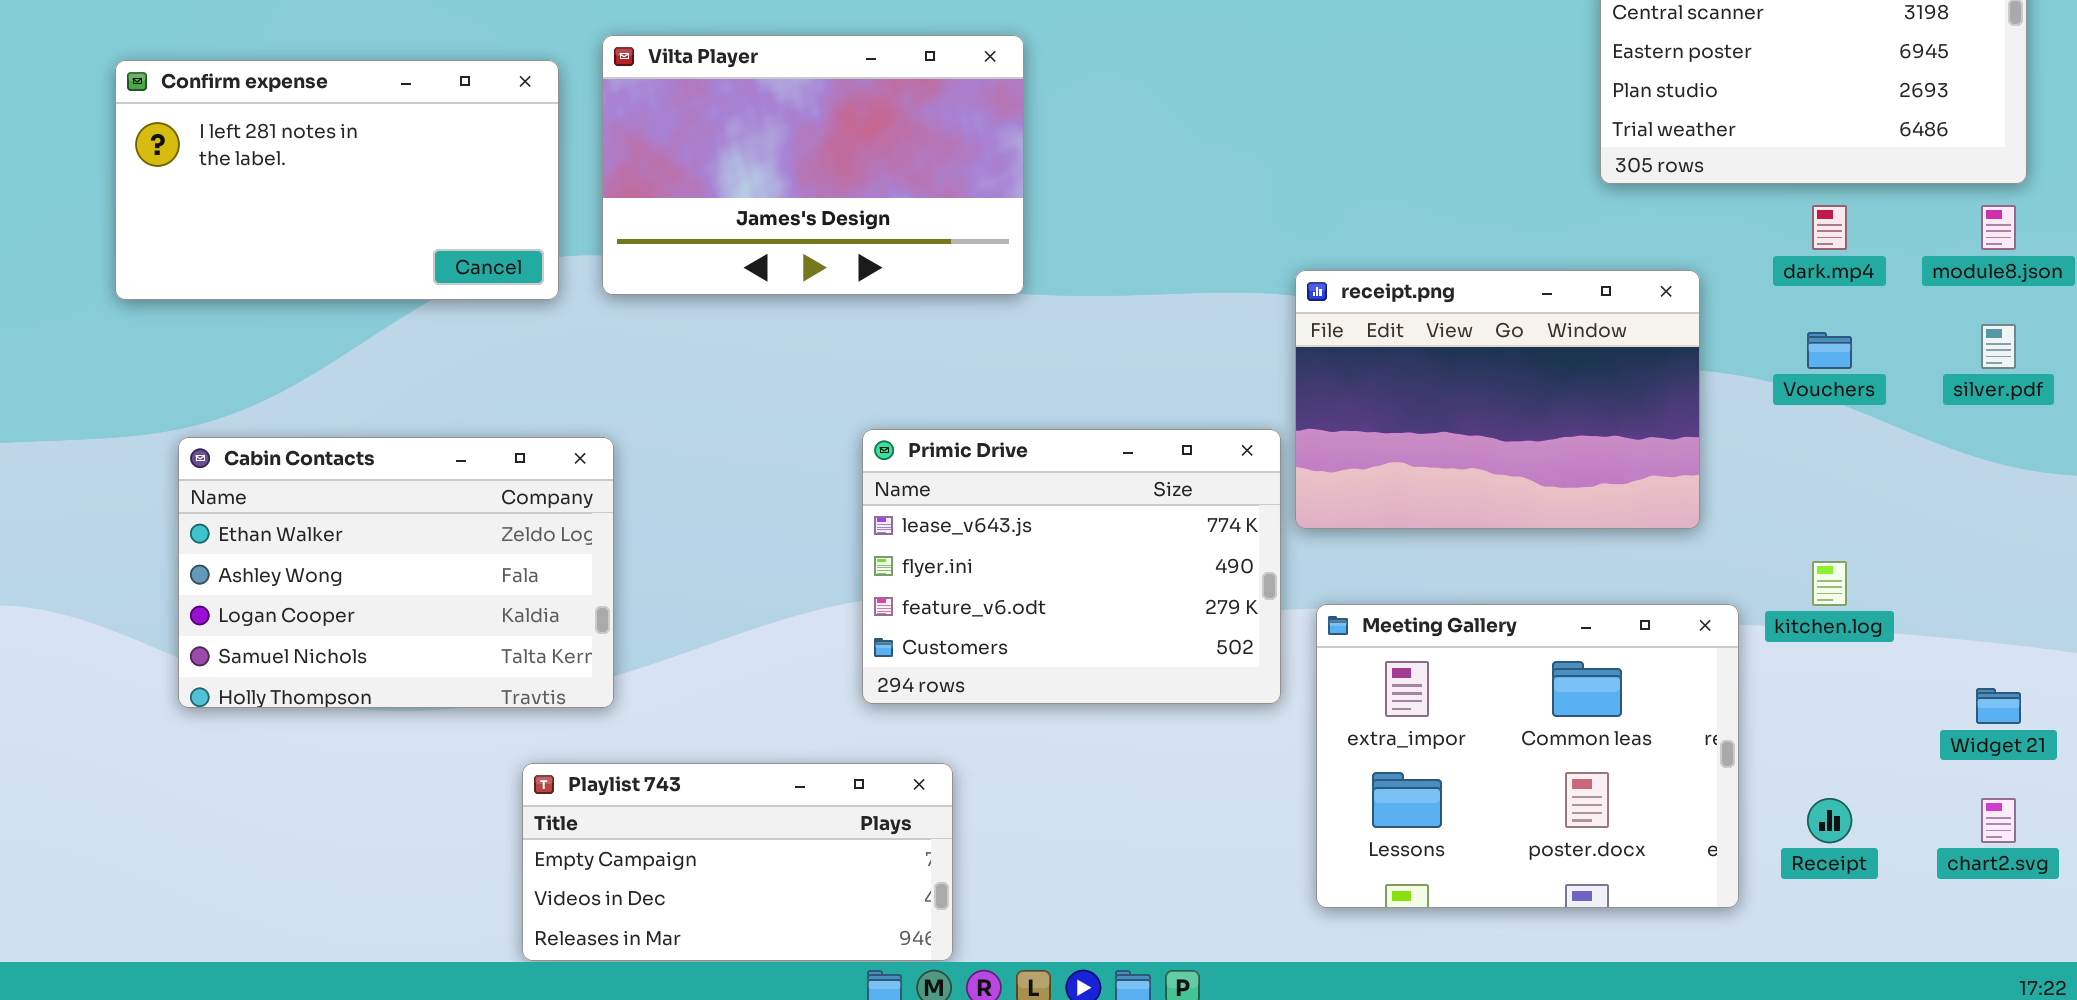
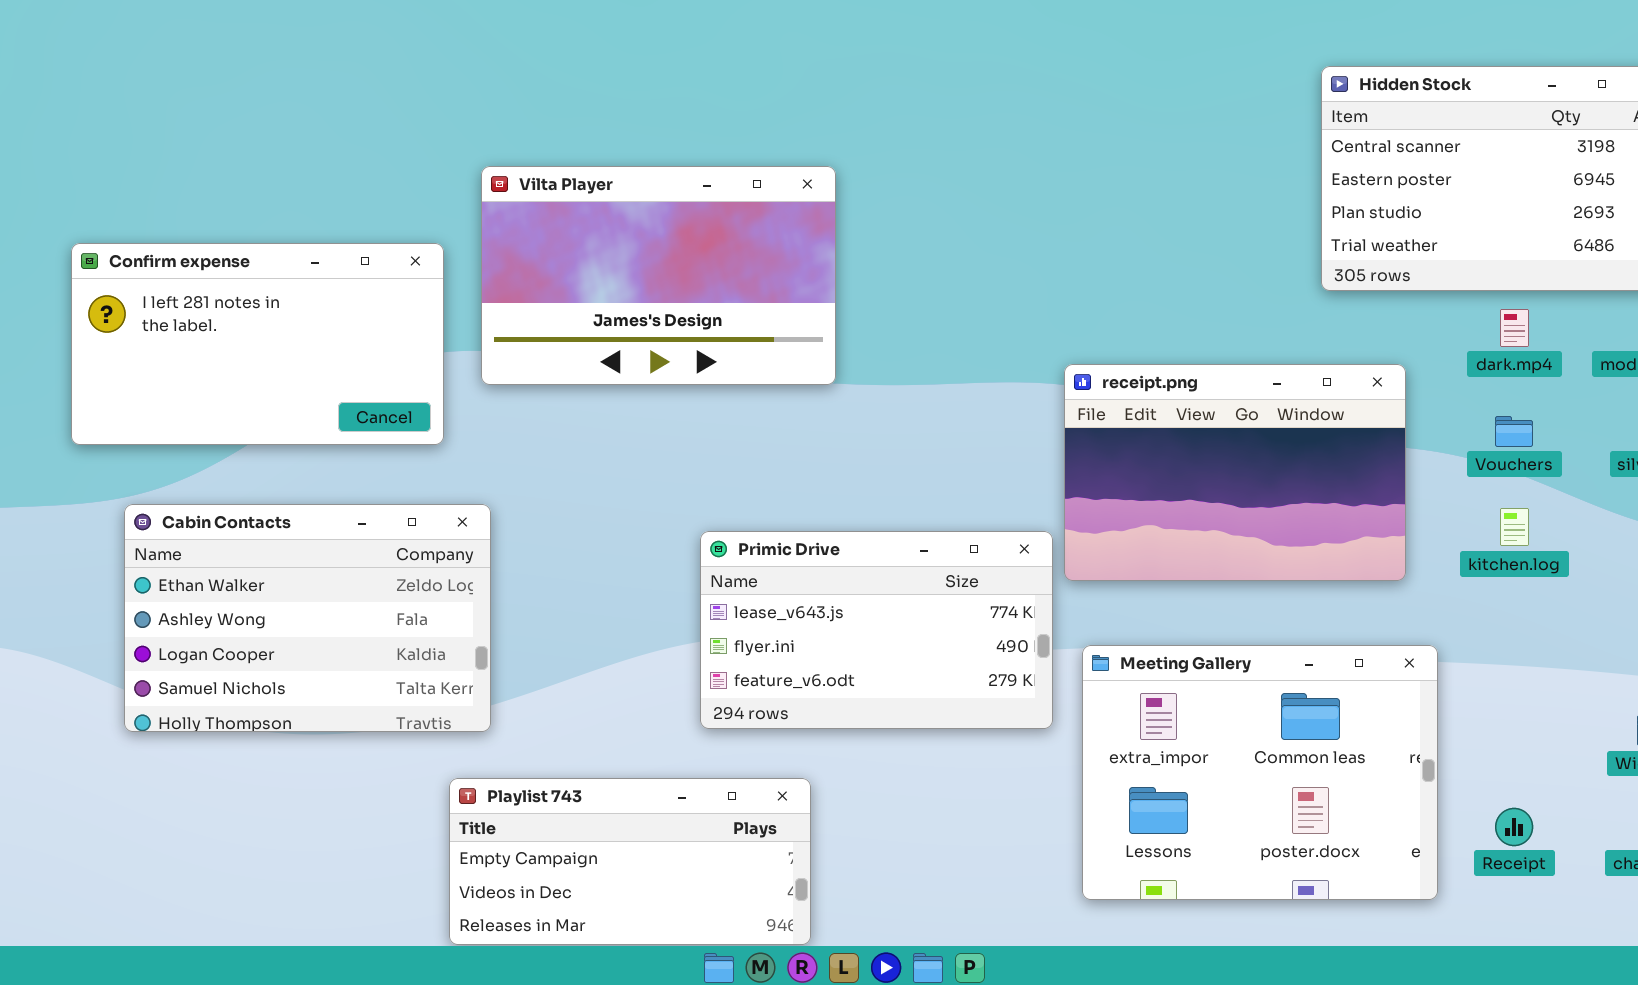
Confirm expense: [115,60,559,300] -> [71,243,444,445], moved
Primic Drive: [862,429,1281,704] -> [700,531,1053,729], resized
kitchen.log: [1812,561,1847,606] -> [1500,508,1529,546], moved
Playlist 743: [522,763,953,961] -> [449,778,811,945], moved

